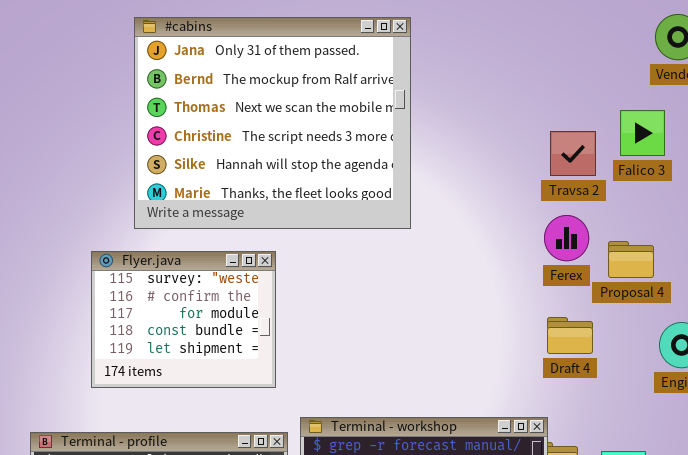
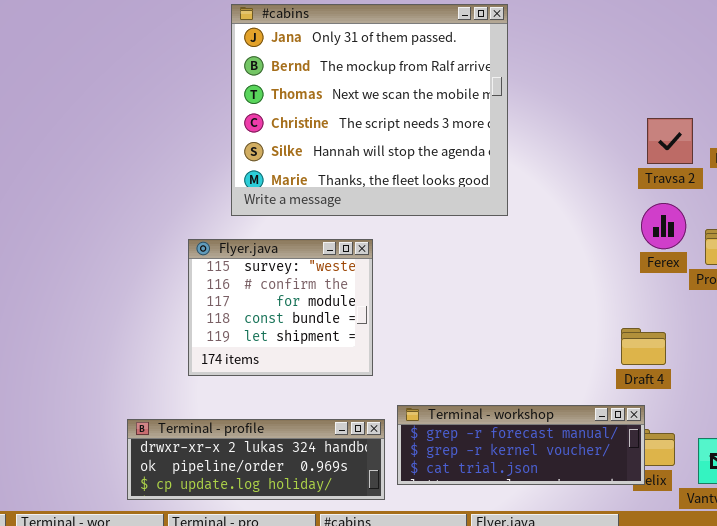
Draft 4: [547,317,593,354] -> [621,328,666,365], moved

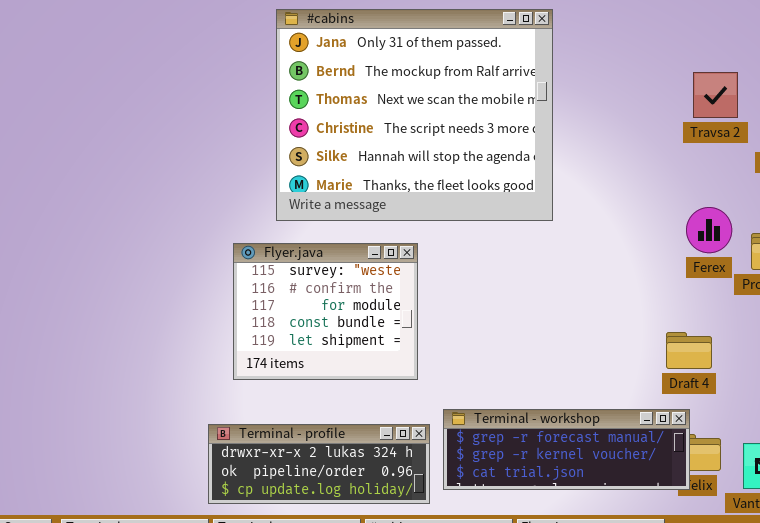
Travsa 2: [647,118,693,164] -> [693,72,738,118], moved
Terminal - profile: [127,419,385,500] -> [208,424,430,504], resized

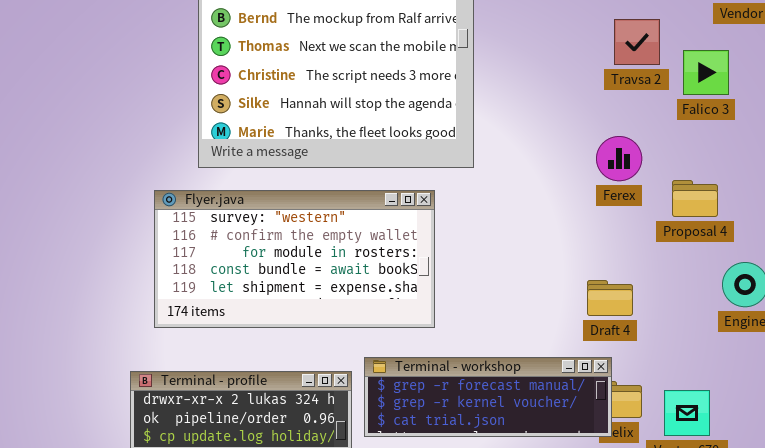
Ferex: [686,207,732,253] -> [596,136,642,181], moved
Flyer.java: [233,243,418,380] -> [154,190,435,328], resized

